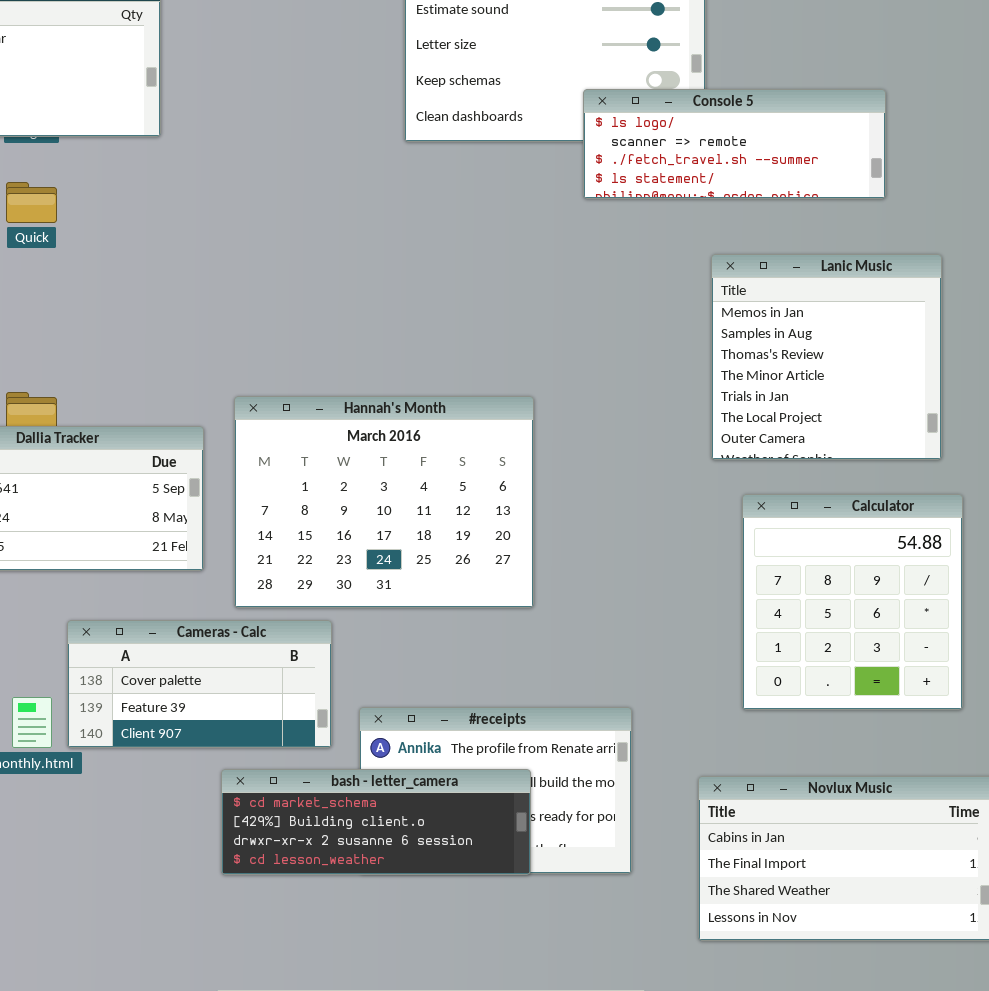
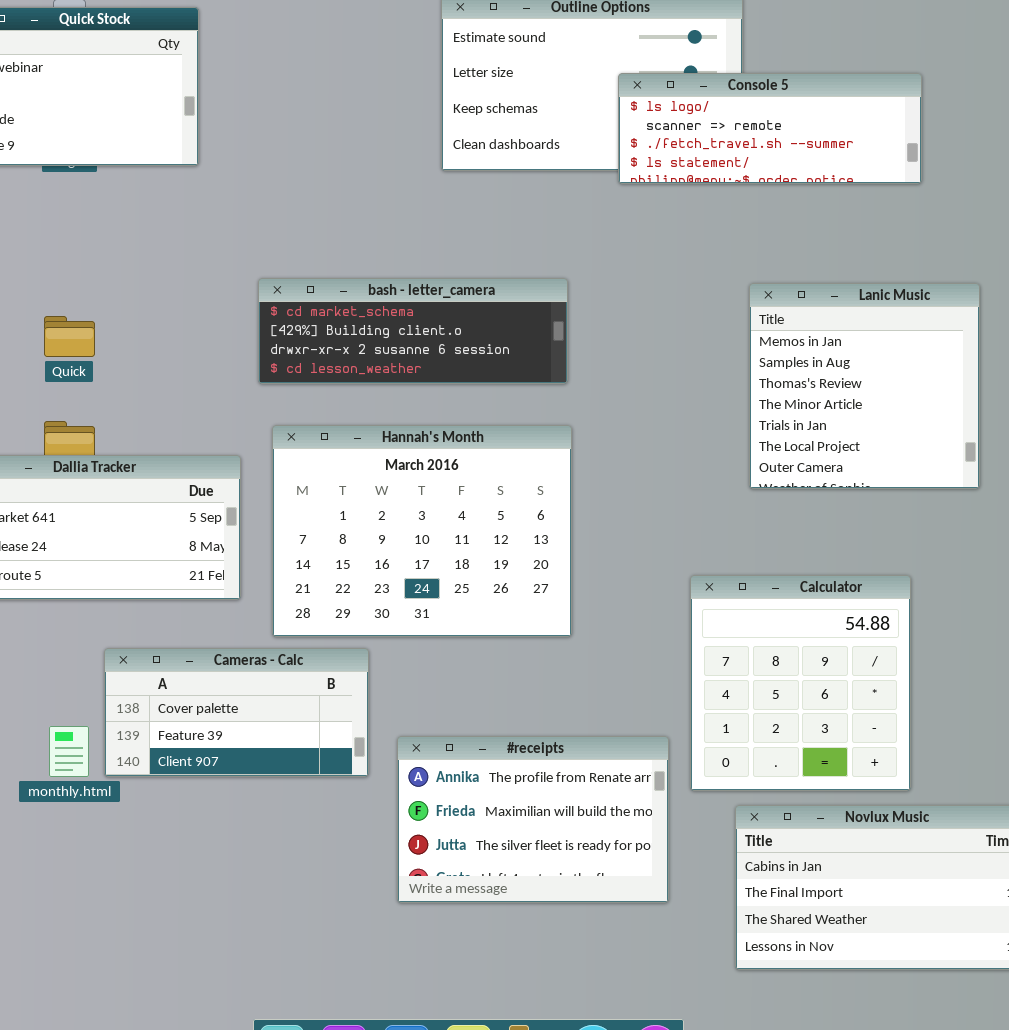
Console 5: [583,89,886,199] -> [618,73,922,184], moved
Quick: [6,182,57,223] -> [44,316,95,357], moved
Calculator: [742,494,963,710] -> [690,575,911,791], moved
bash - letter_camera: [221,769,531,875] -> [258,278,568,384], moved

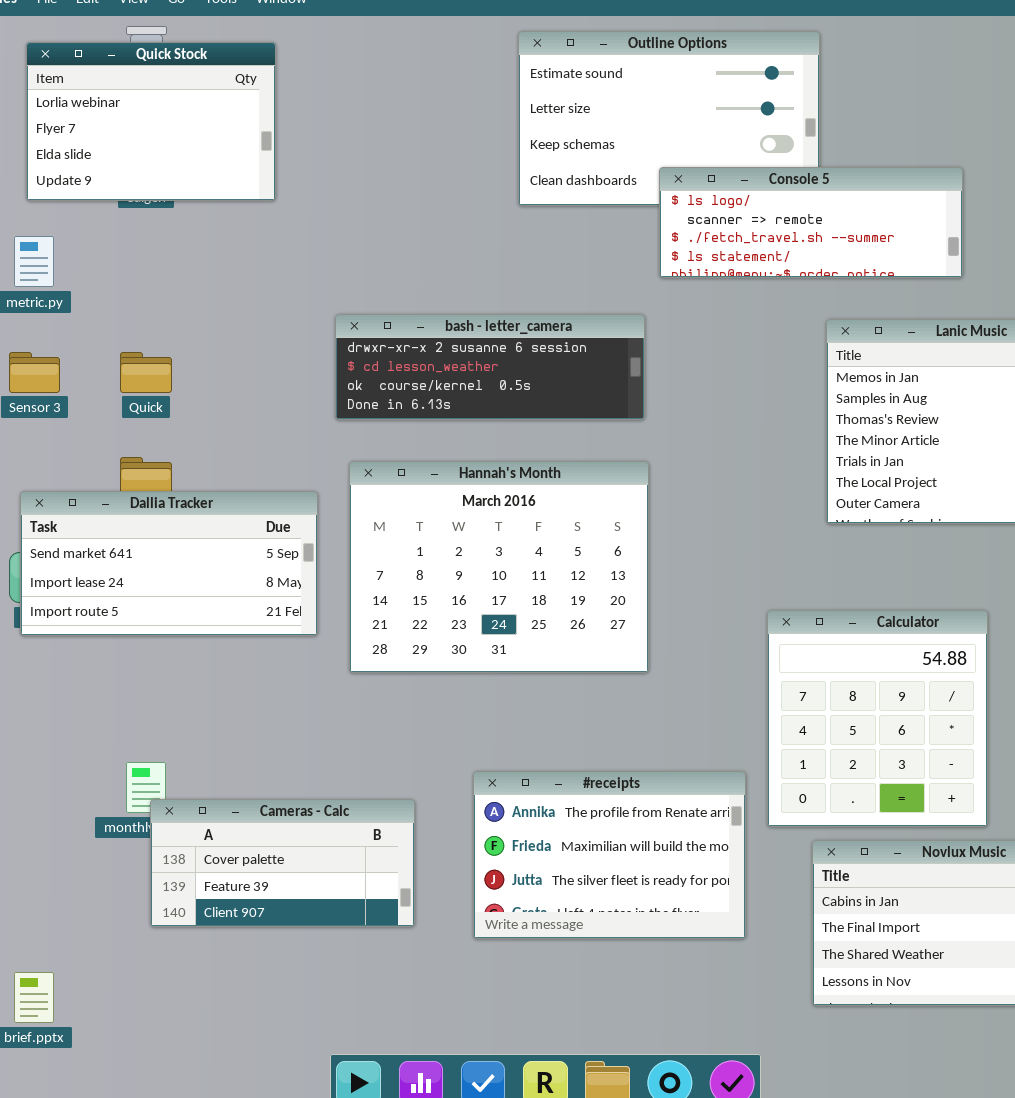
Console 5: [618,73,922,184] -> [659,167,963,278], moved
bash - letter_camera: [258,278,568,384] -> [335,314,645,420], scrolled down 2 rows
Cameras - Calc: [104,648,369,777] -> [150,799,415,927], moved

